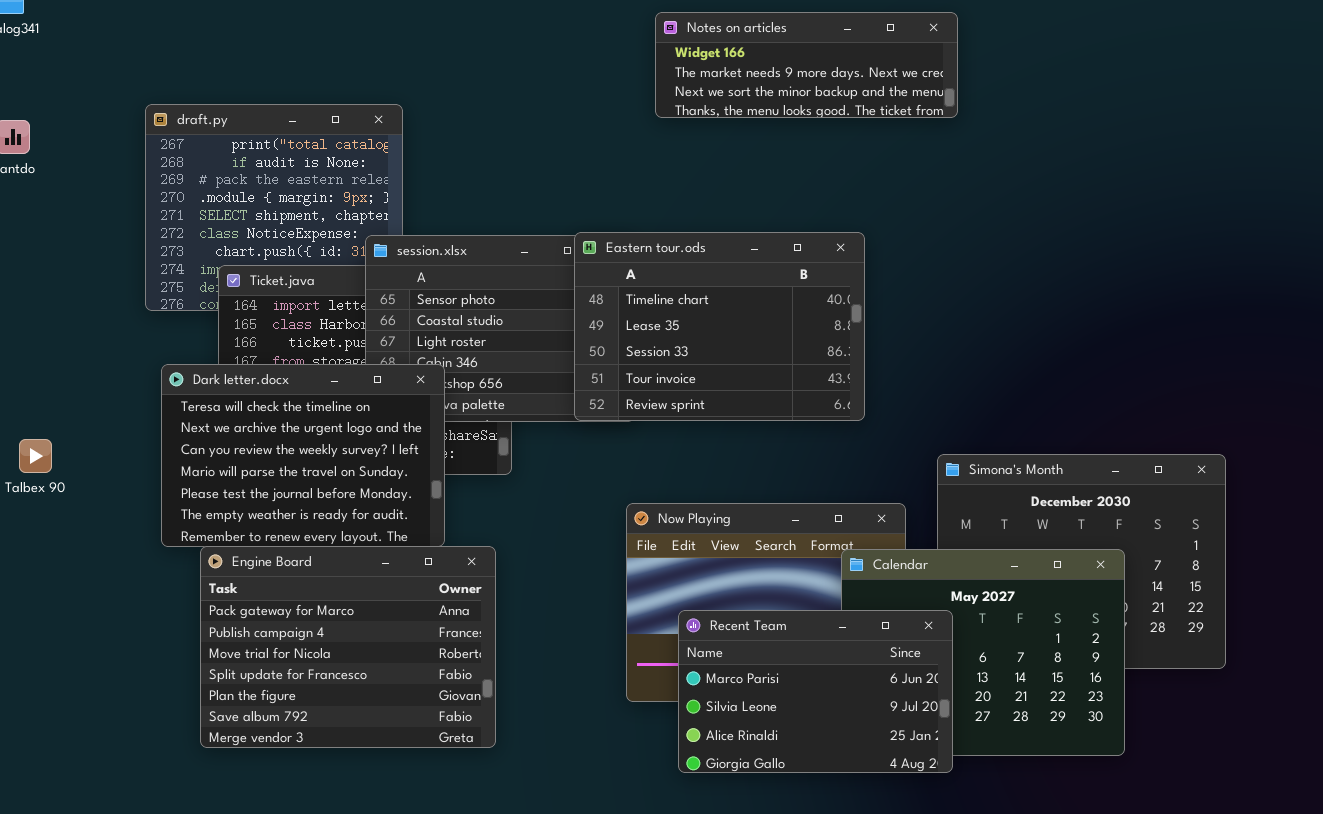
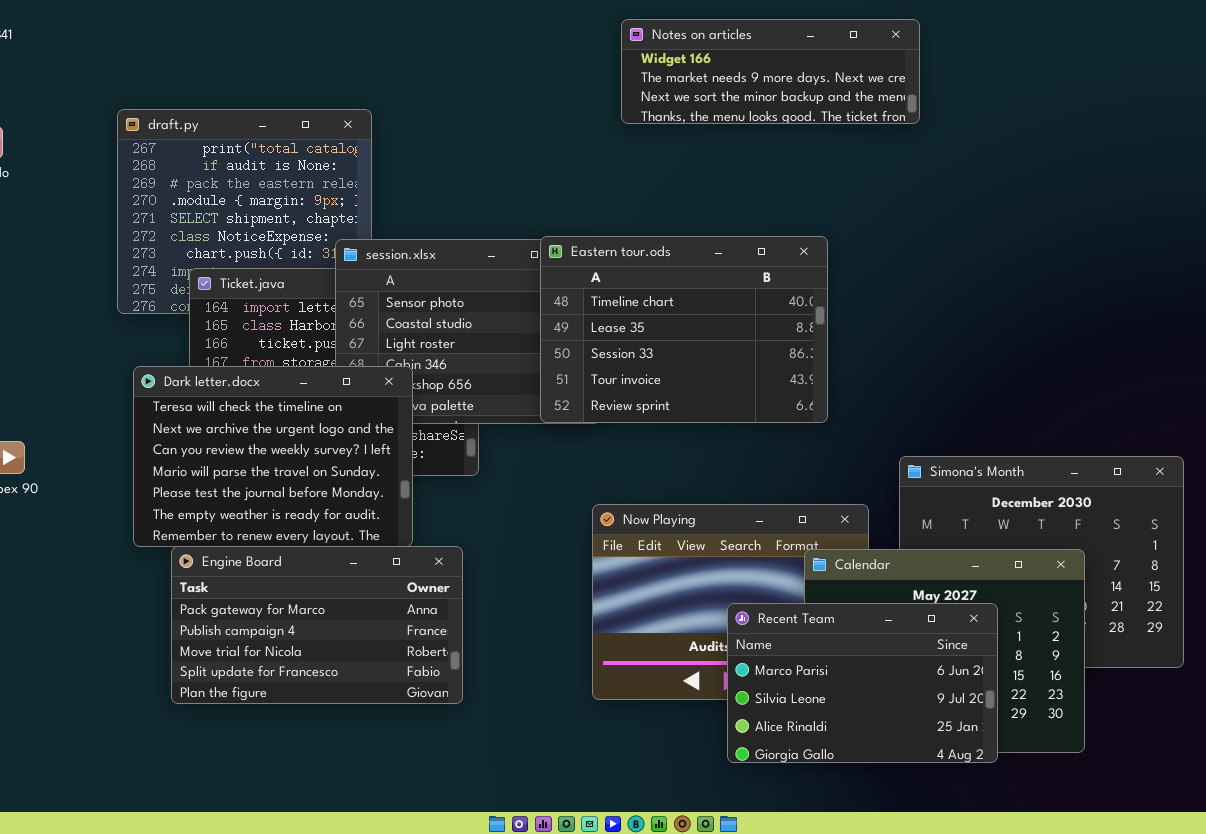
Engine Board: [200,546,496,748] -> [171,546,463,704], resized
Recent Team: [678,610,953,773] -> [727,603,998,763], moved

